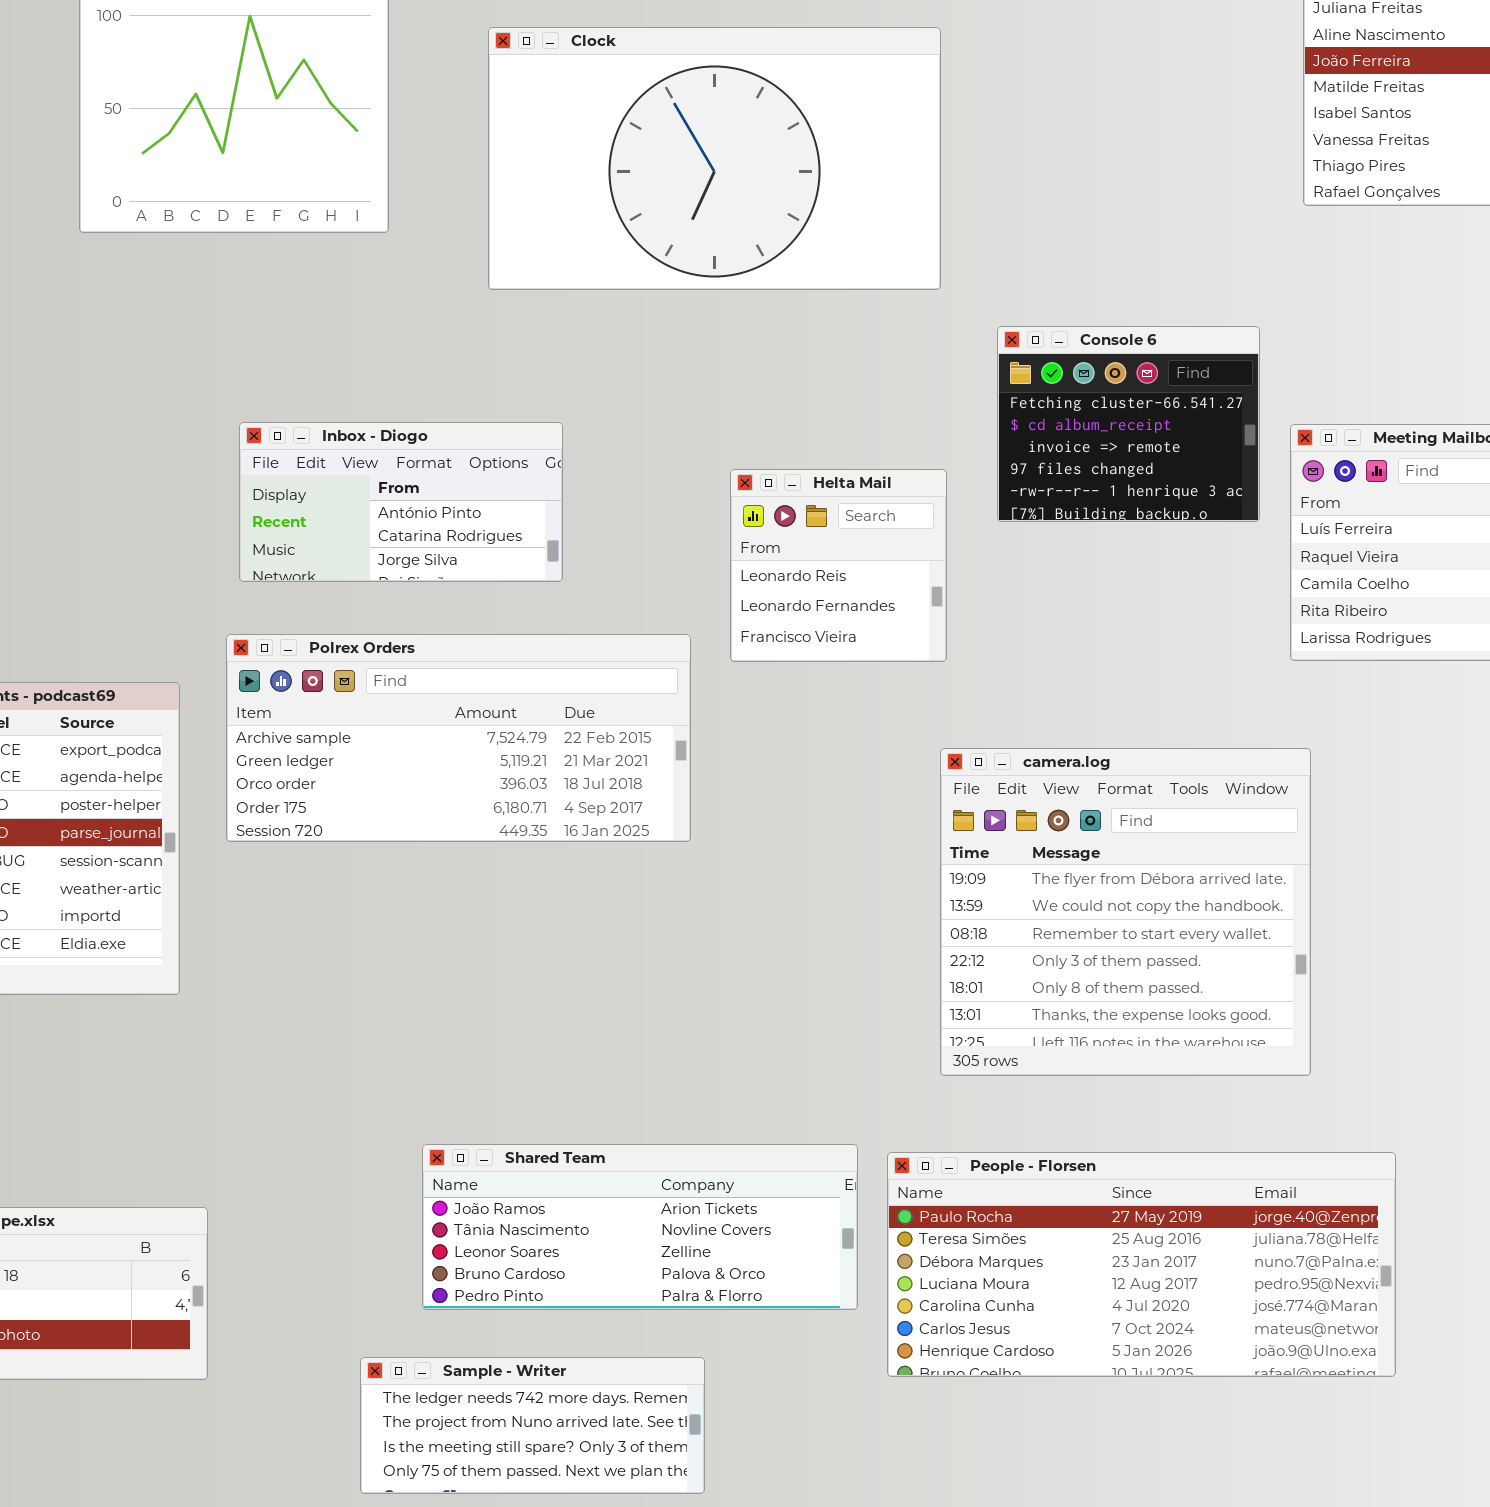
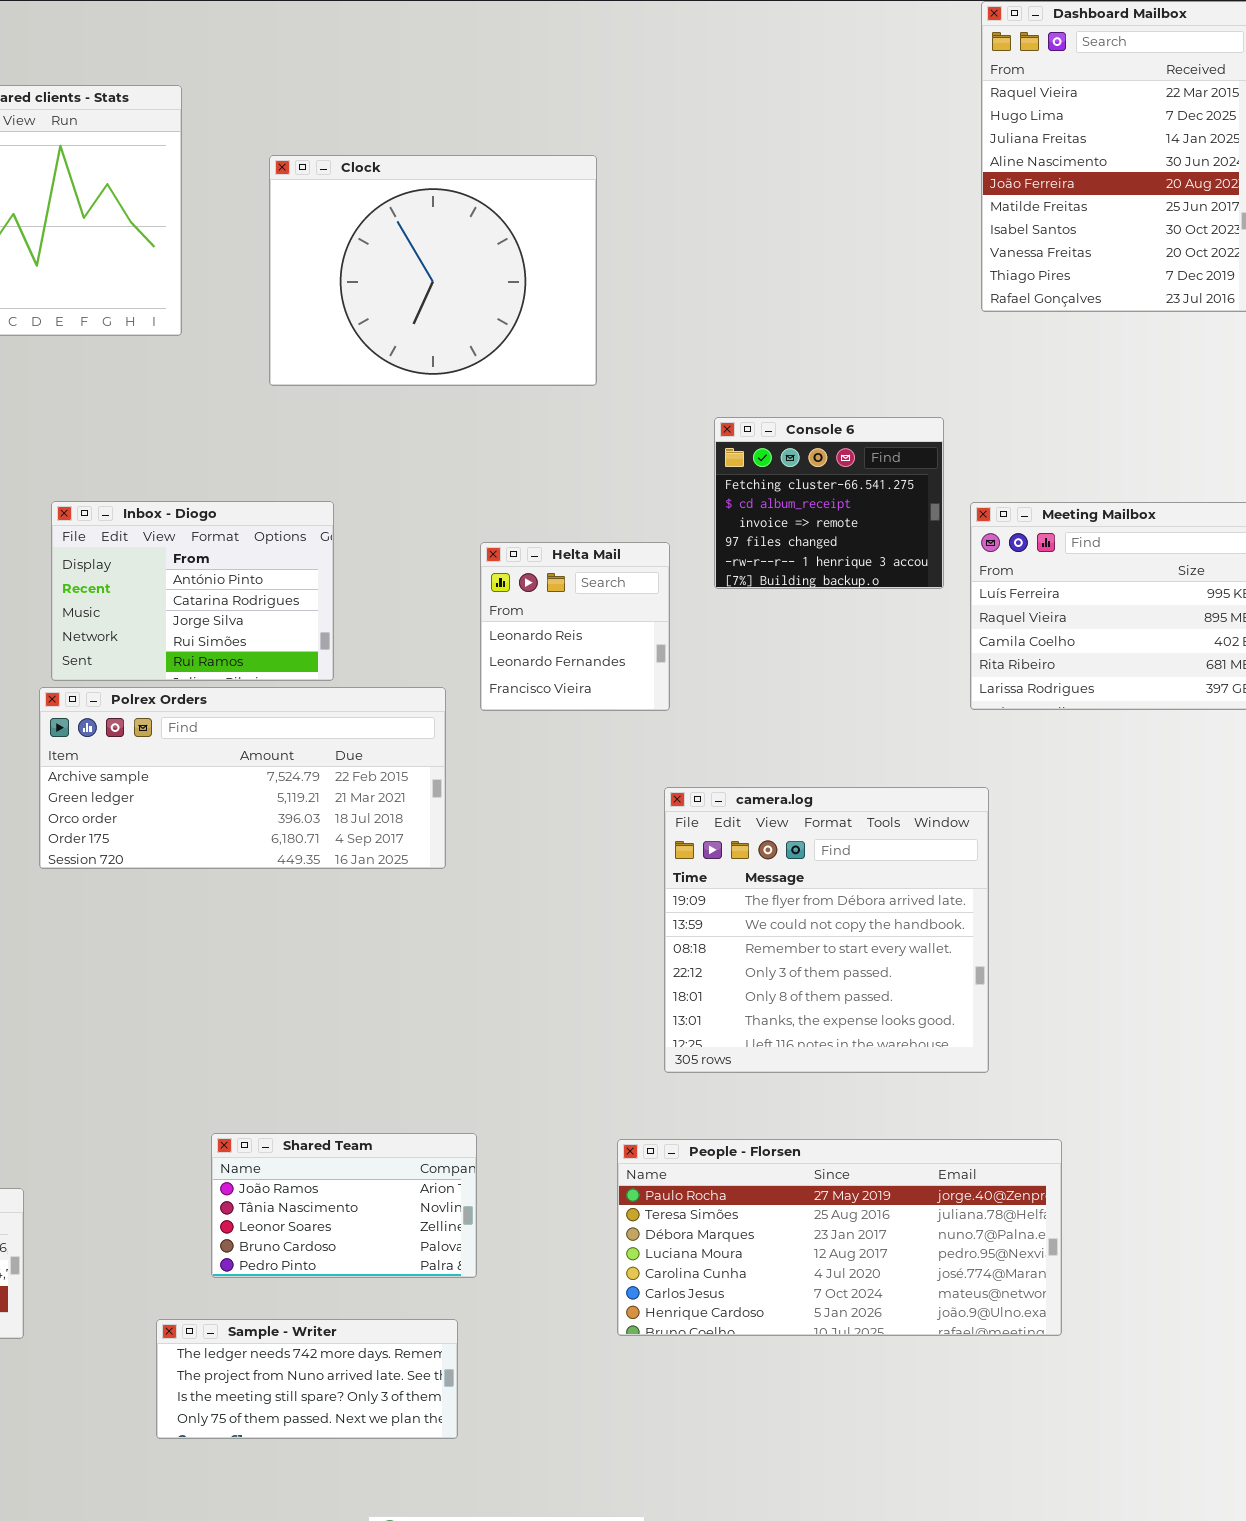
Clock: [488,27,941,290] -> [269,155,597,386], resized
Inbox - Diogo: [239,422,563,582] -> [51,501,334,681], resized
Shared Team: [422,1144,858,1310] -> [211,1133,477,1278], resized

